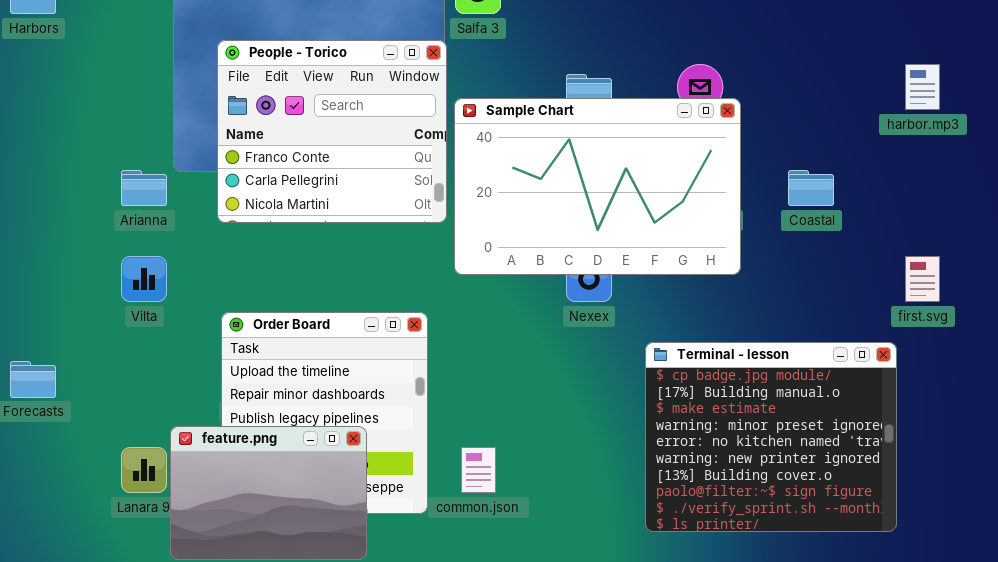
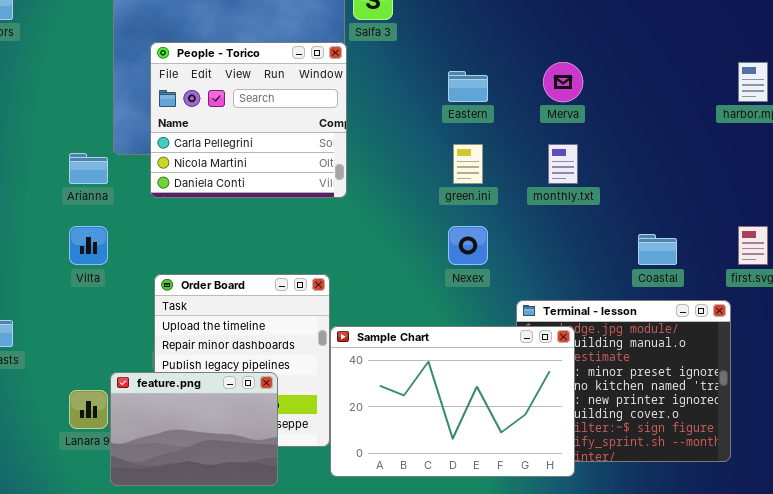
People - Torico: [217,40,447,223] -> [150,42,347,198], scrolled down 1 row
Sample Chart: [454,98,741,275] -> [330,326,575,477], moved
Coastal: [788,170,834,206] -> [638,234,677,265], moved

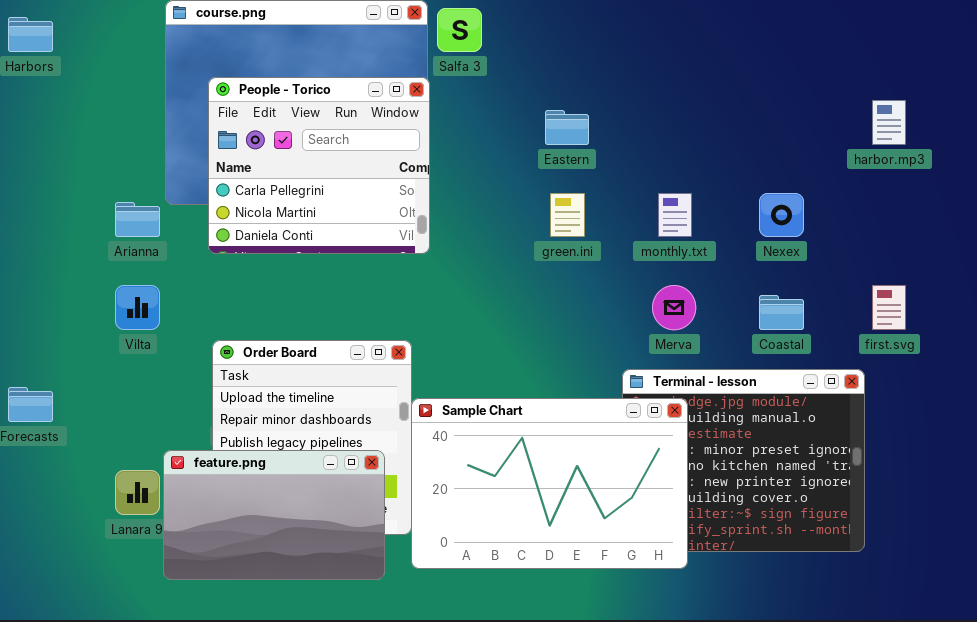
Merva: [543,62,583,102] -> [652,285,696,330], moved
Nexex: [448,226,488,265] -> [759,193,804,237], moved
feature.png: [110,372,278,486] -> [163,450,385,580], resized

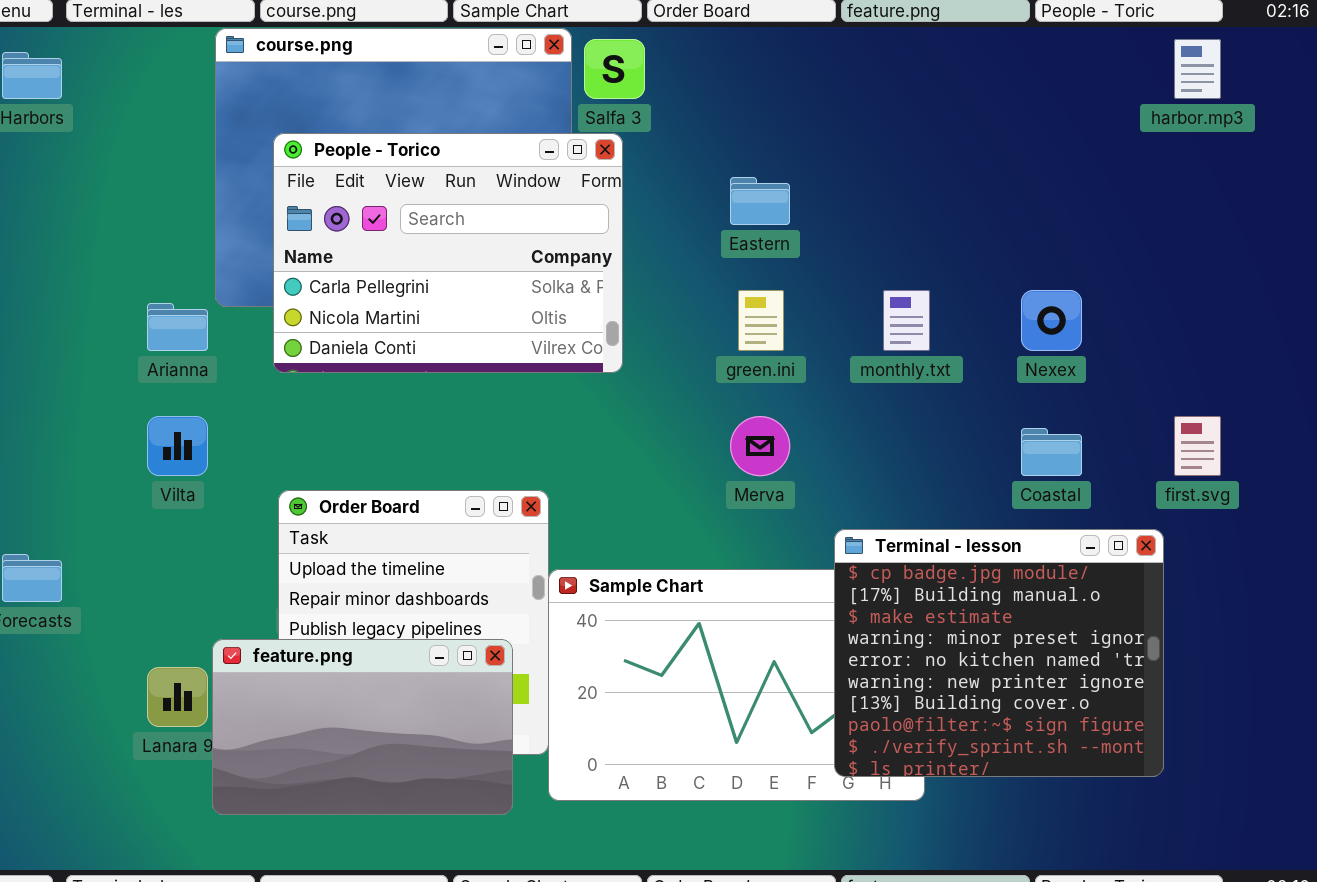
People - Torico: [208,77,430,254] -> [273,133,623,373], resized
harbor.mp3: [872,100,906,145] -> [1174,39,1221,99], moved
Merva: [652,285,696,330] -> [730,416,790,476], moved
Terminal - lesson: [622,369,865,552] -> [834,529,1164,777], raised

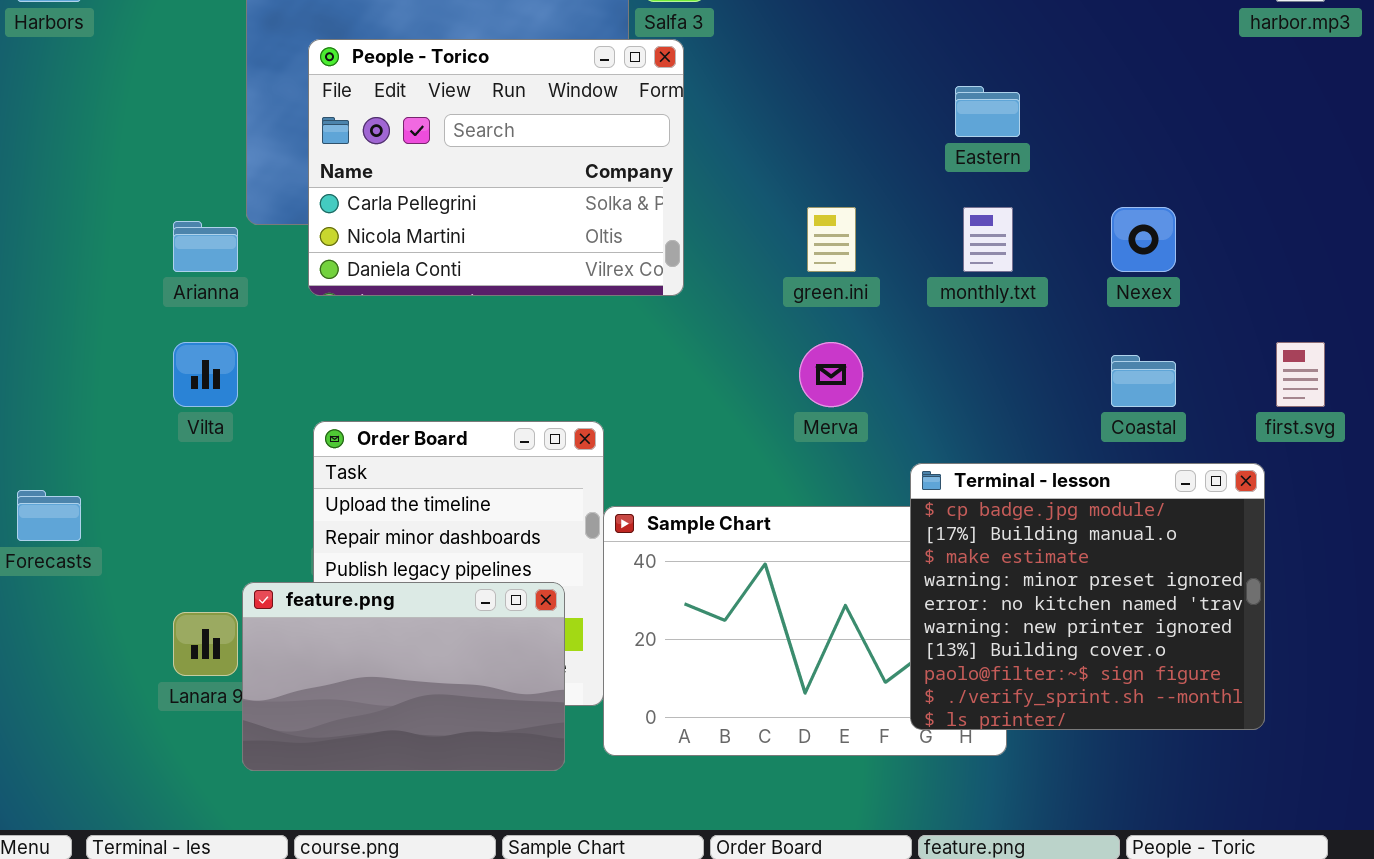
Eastern: [730,177,790,225] -> [955,86,1020,137], moved

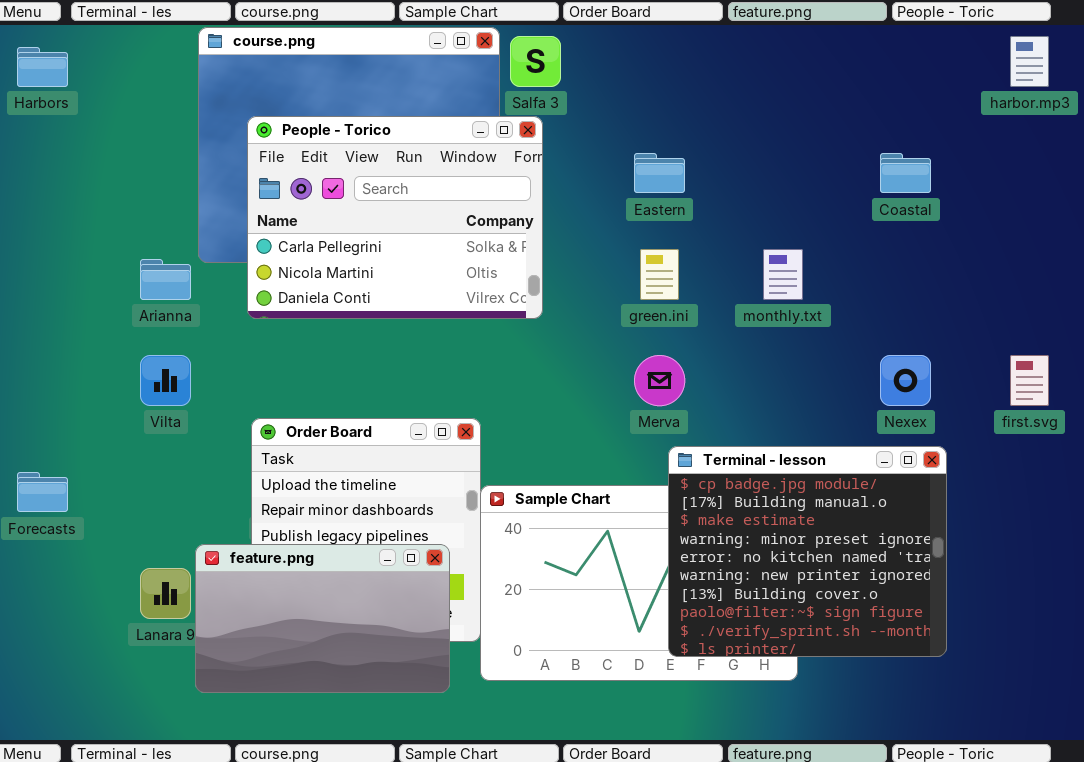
Eastern: [955,86,1020,137] -> [634,153,685,193], moved
Nexex: [1111,207,1176,272] -> [880,355,931,406], moved
Coastal: [1111,355,1176,407] -> [880,153,931,193], moved
Terminal - lesson: [910,463,1265,730] -> [668,446,947,657], moved

